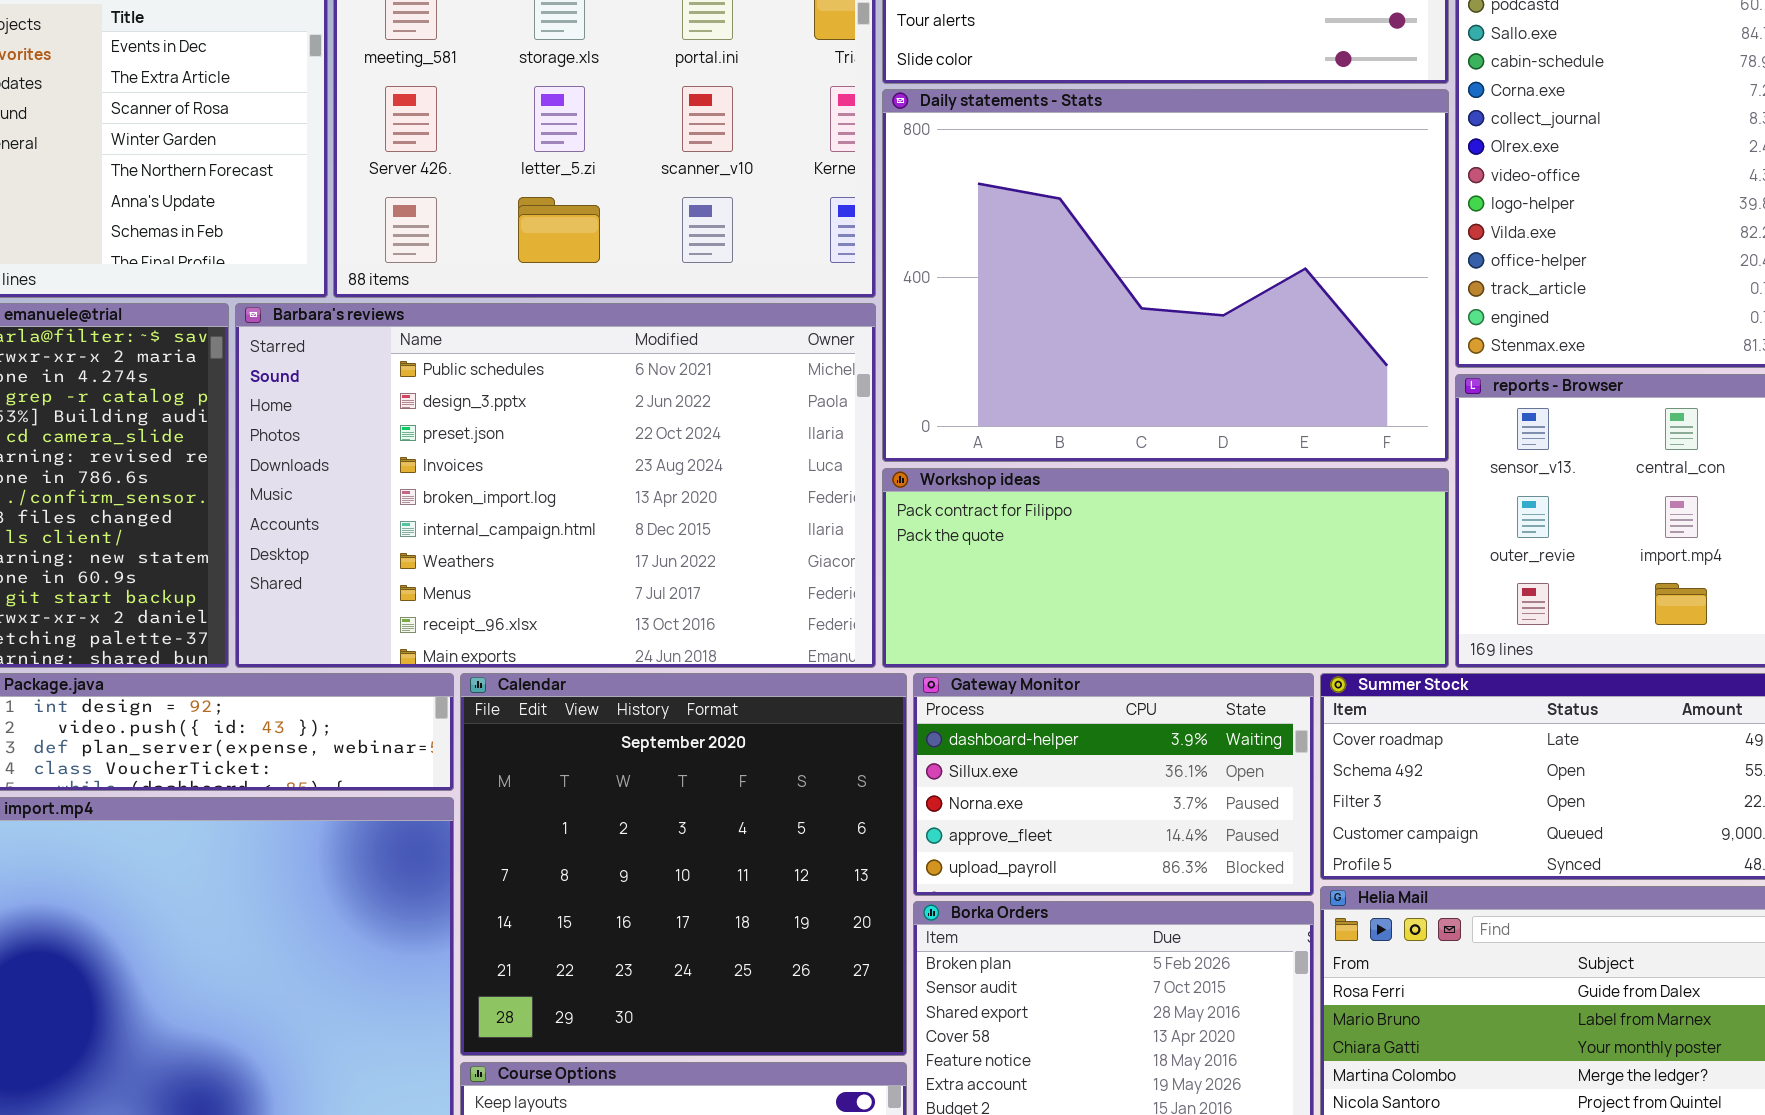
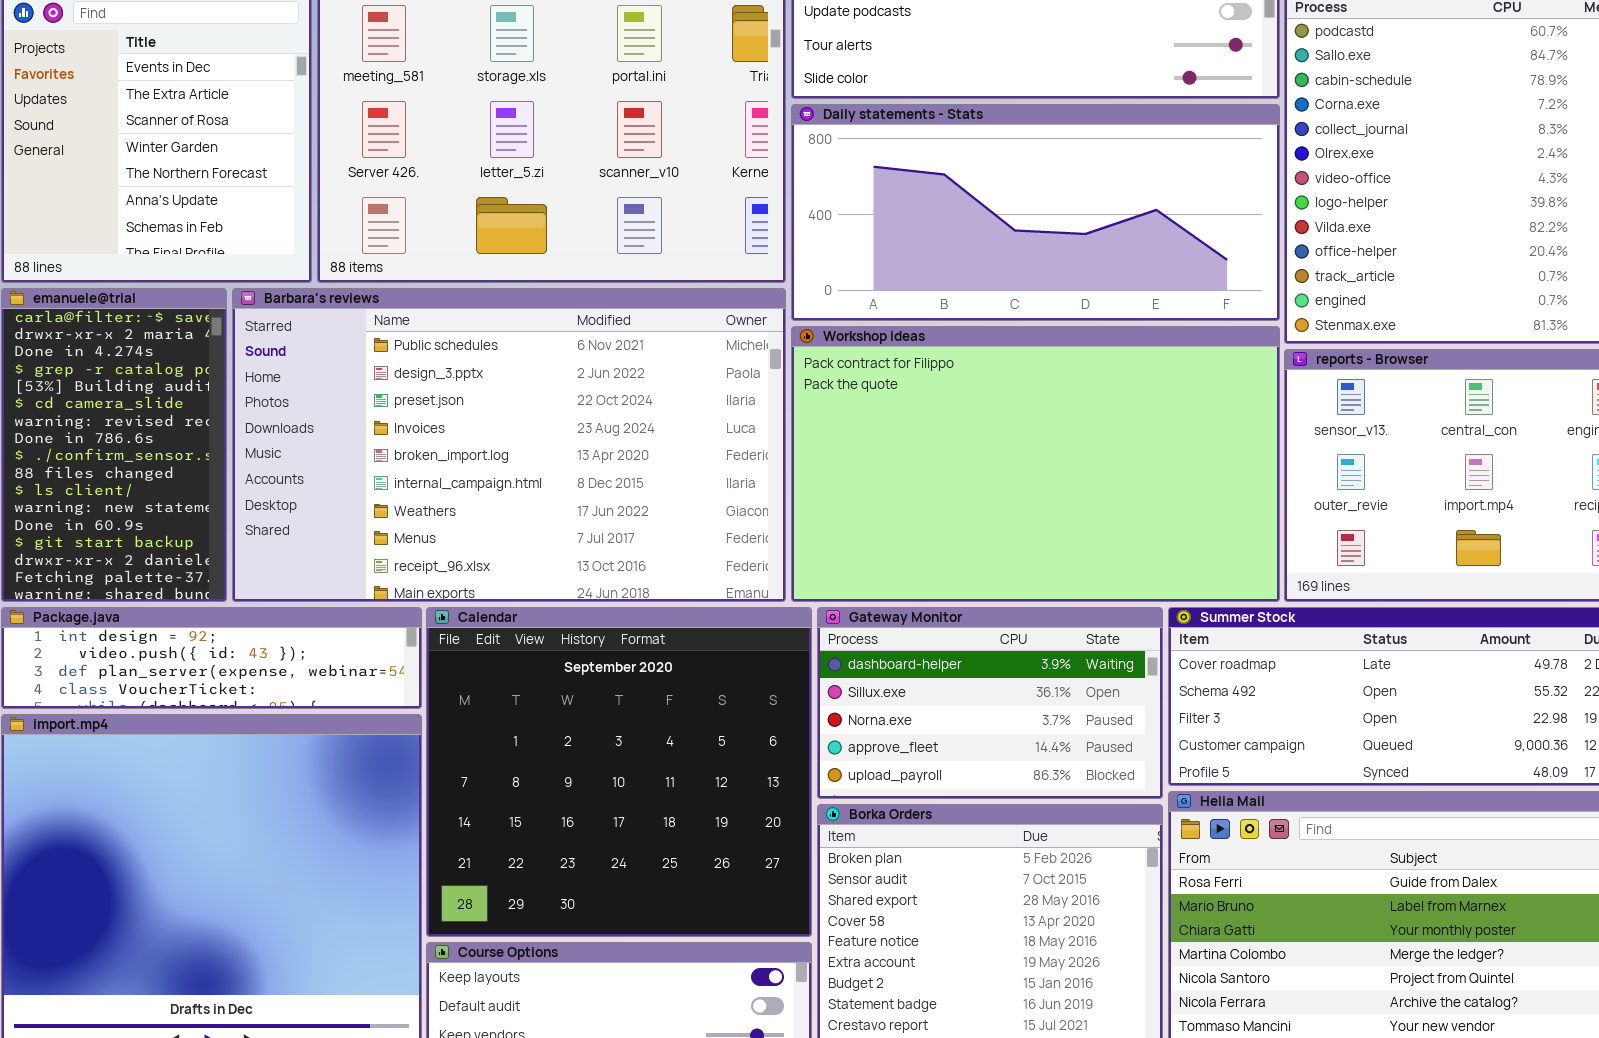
Daily statements - Stats: [882,89,1449,462] -> [791,104,1280,321], resized
Workshop ideas: [882,468,1449,668] -> [791,326,1280,602], resized

